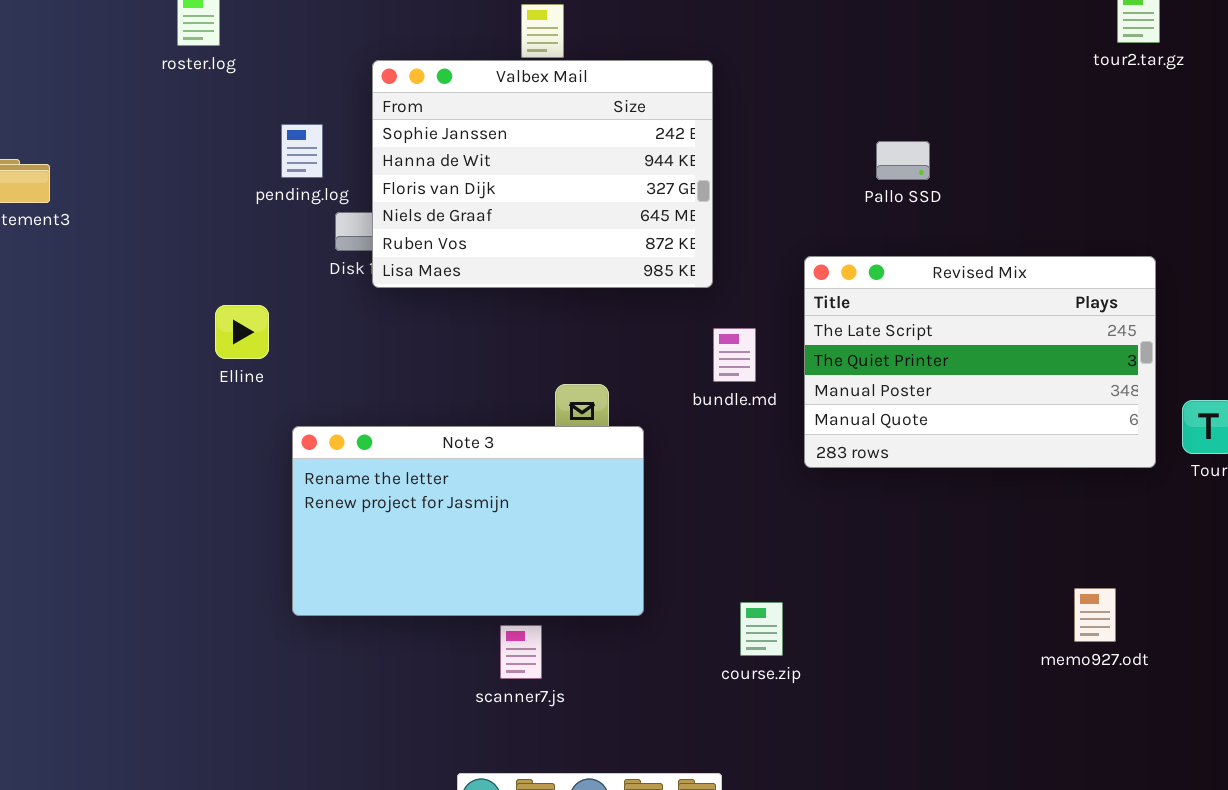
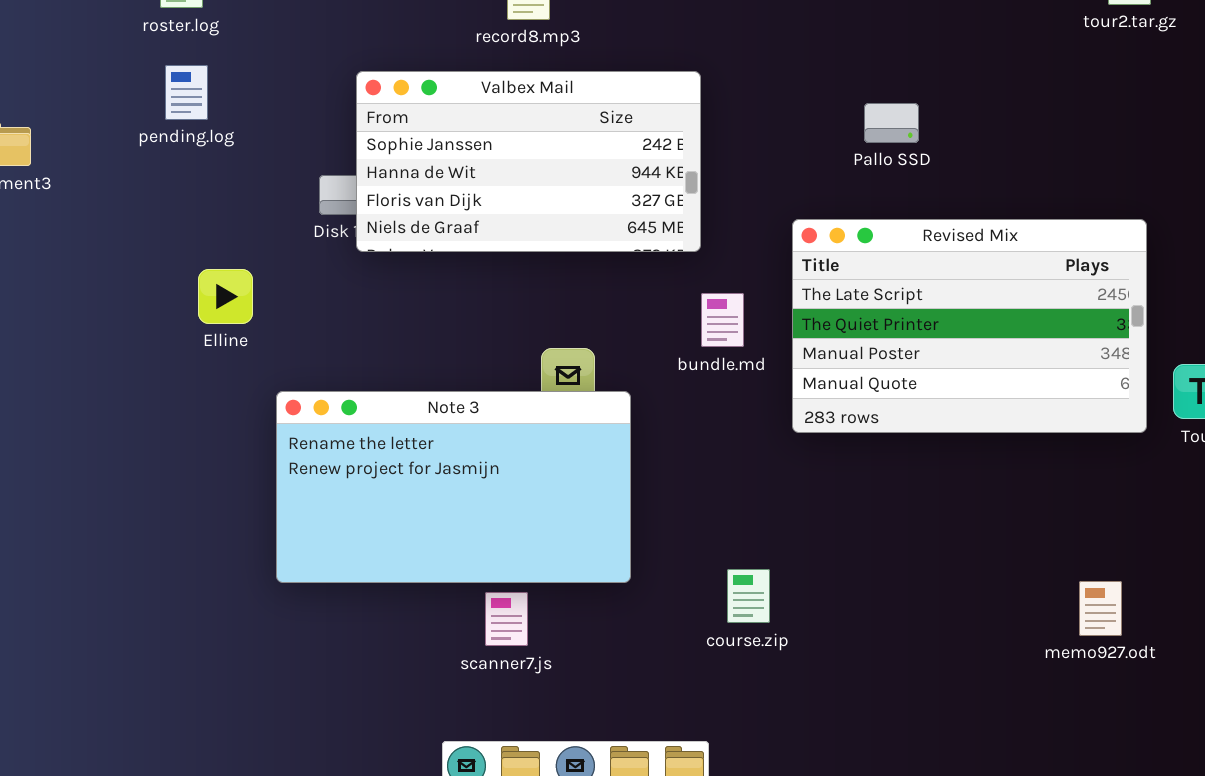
Valbex Mail: [372,60,713,288] -> [356,71,701,252], resized
pending.log: [281,124,323,178] -> [165,65,208,120], moved
memo927.odt: [1074,588,1116,642] -> [1079,581,1122,636], moved

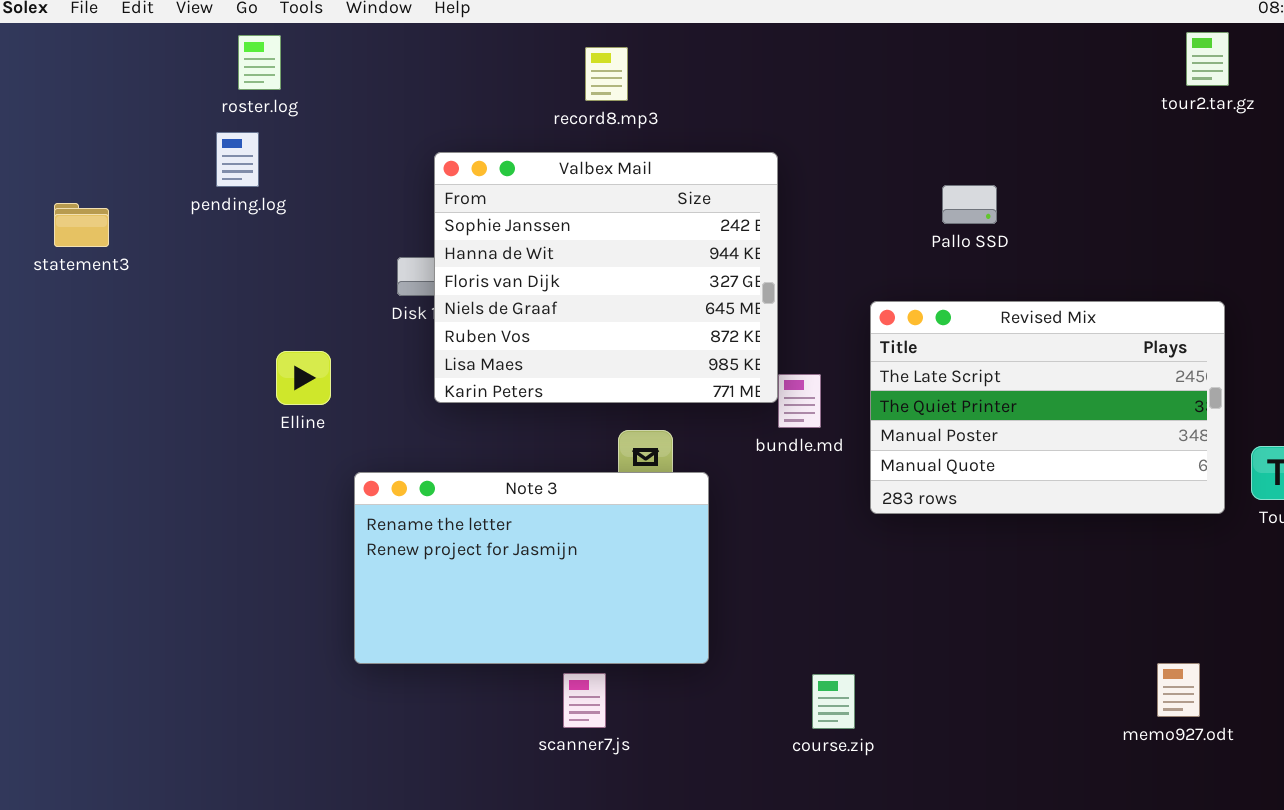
pending.log: [165,65,208,120] -> [216,132,259,187], moved
Valbex Mail: [356,71,701,252] -> [434,152,778,403], resized
course.zip: [727,569,770,623] -> [812,674,855,729], moved

